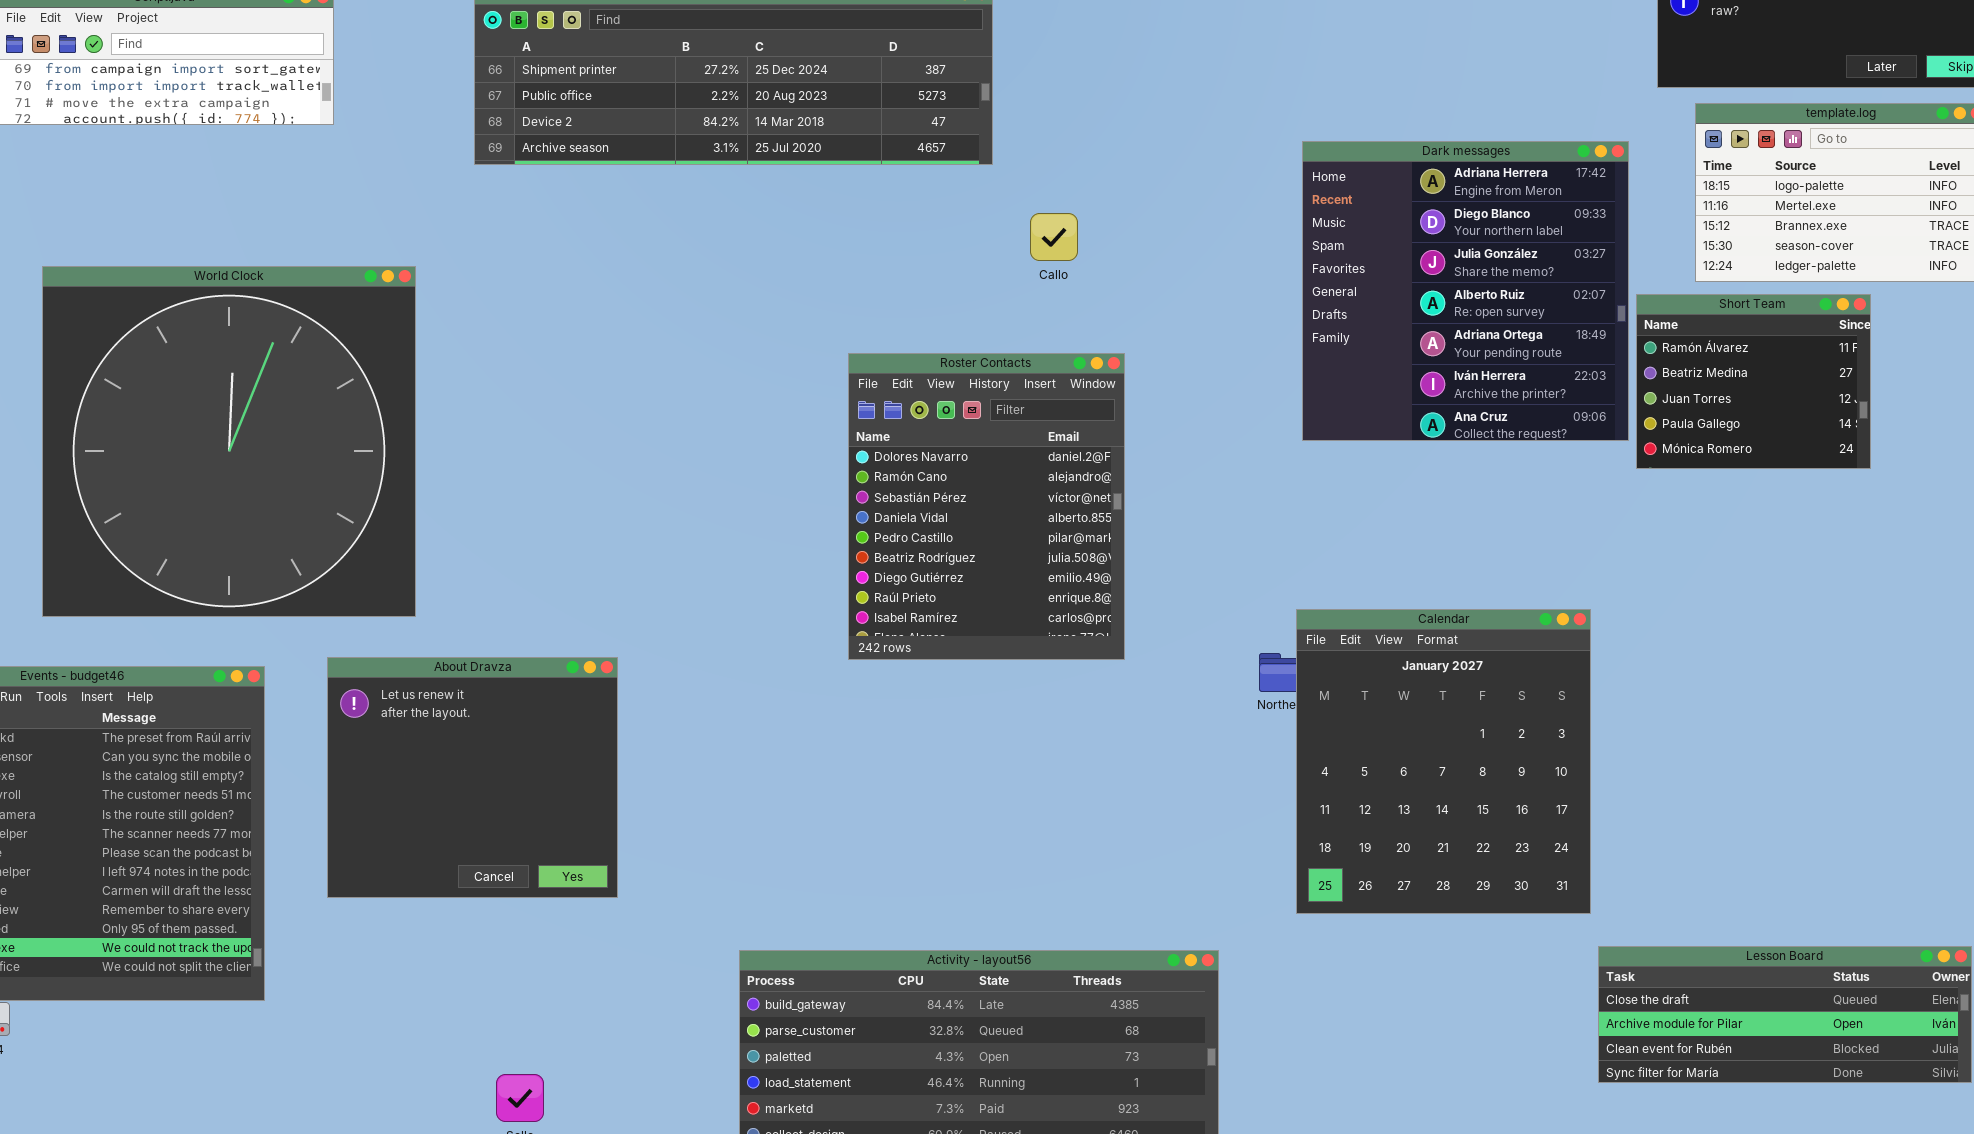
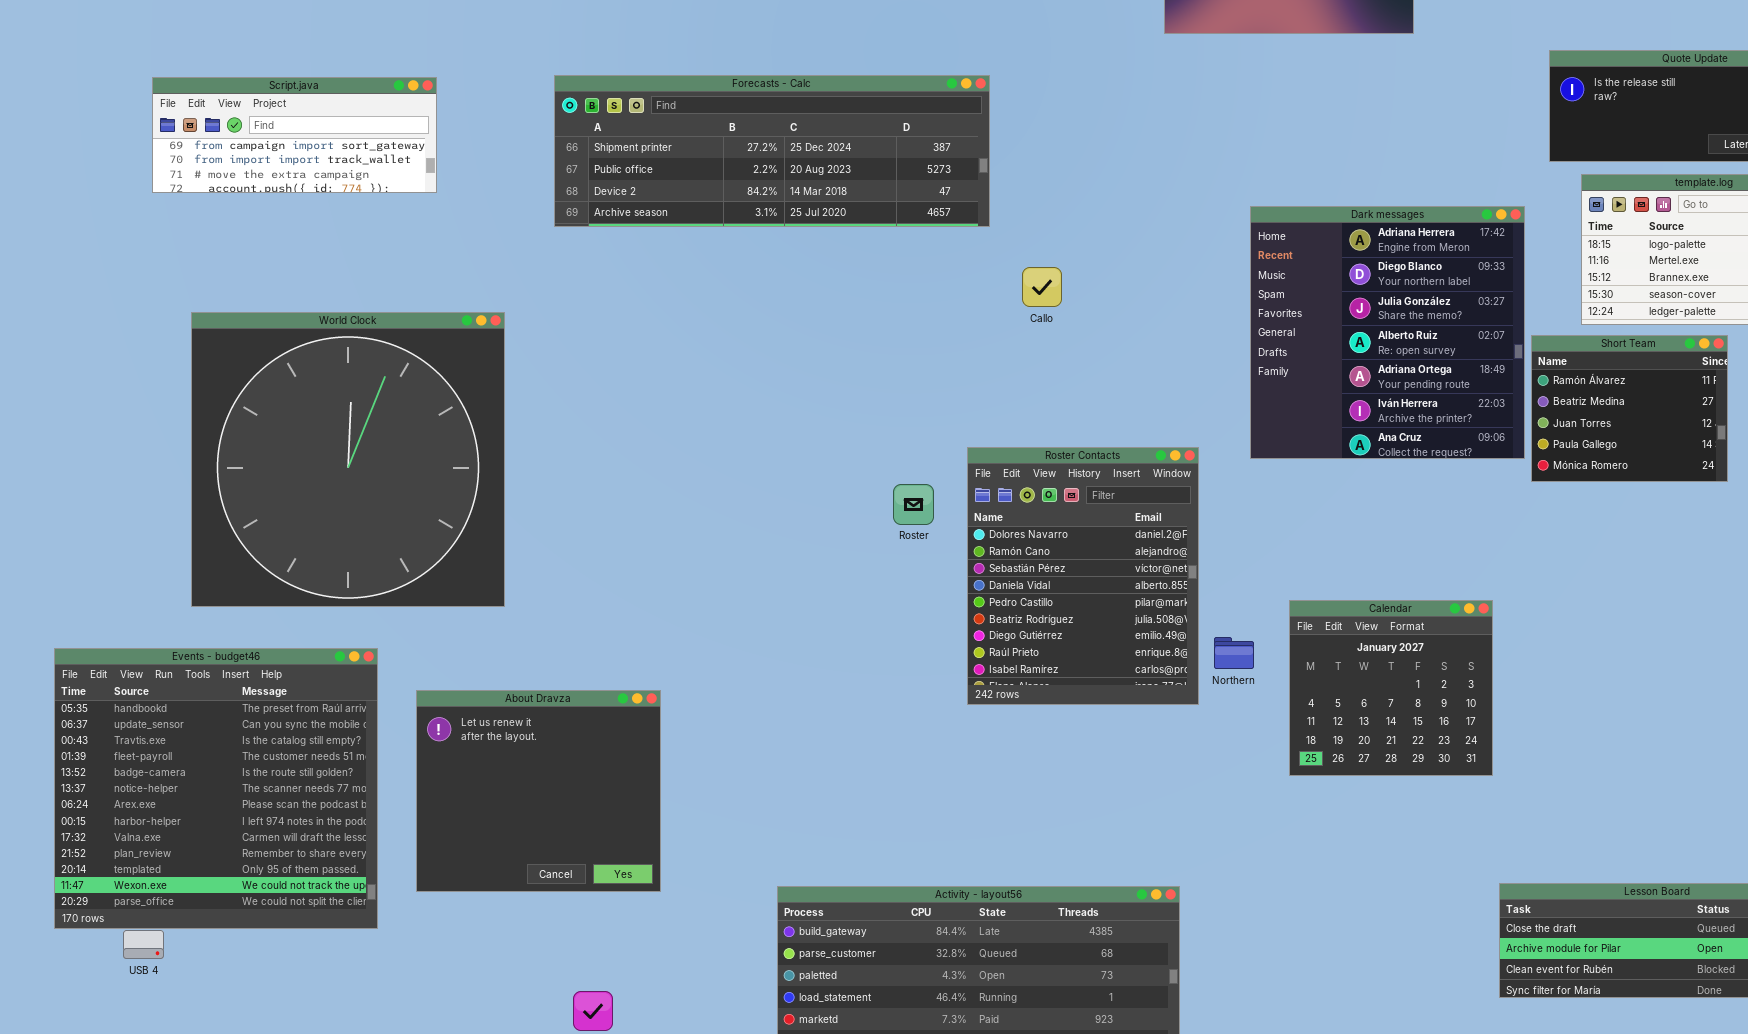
Roster Contacts: [848,353,1125,660] -> [967,447,1199,705], moved
Calendar: [1296,609,1591,914] -> [1289,600,1493,776], resized
About Dravza: [327,657,618,898] -> [416,690,661,892], moved

